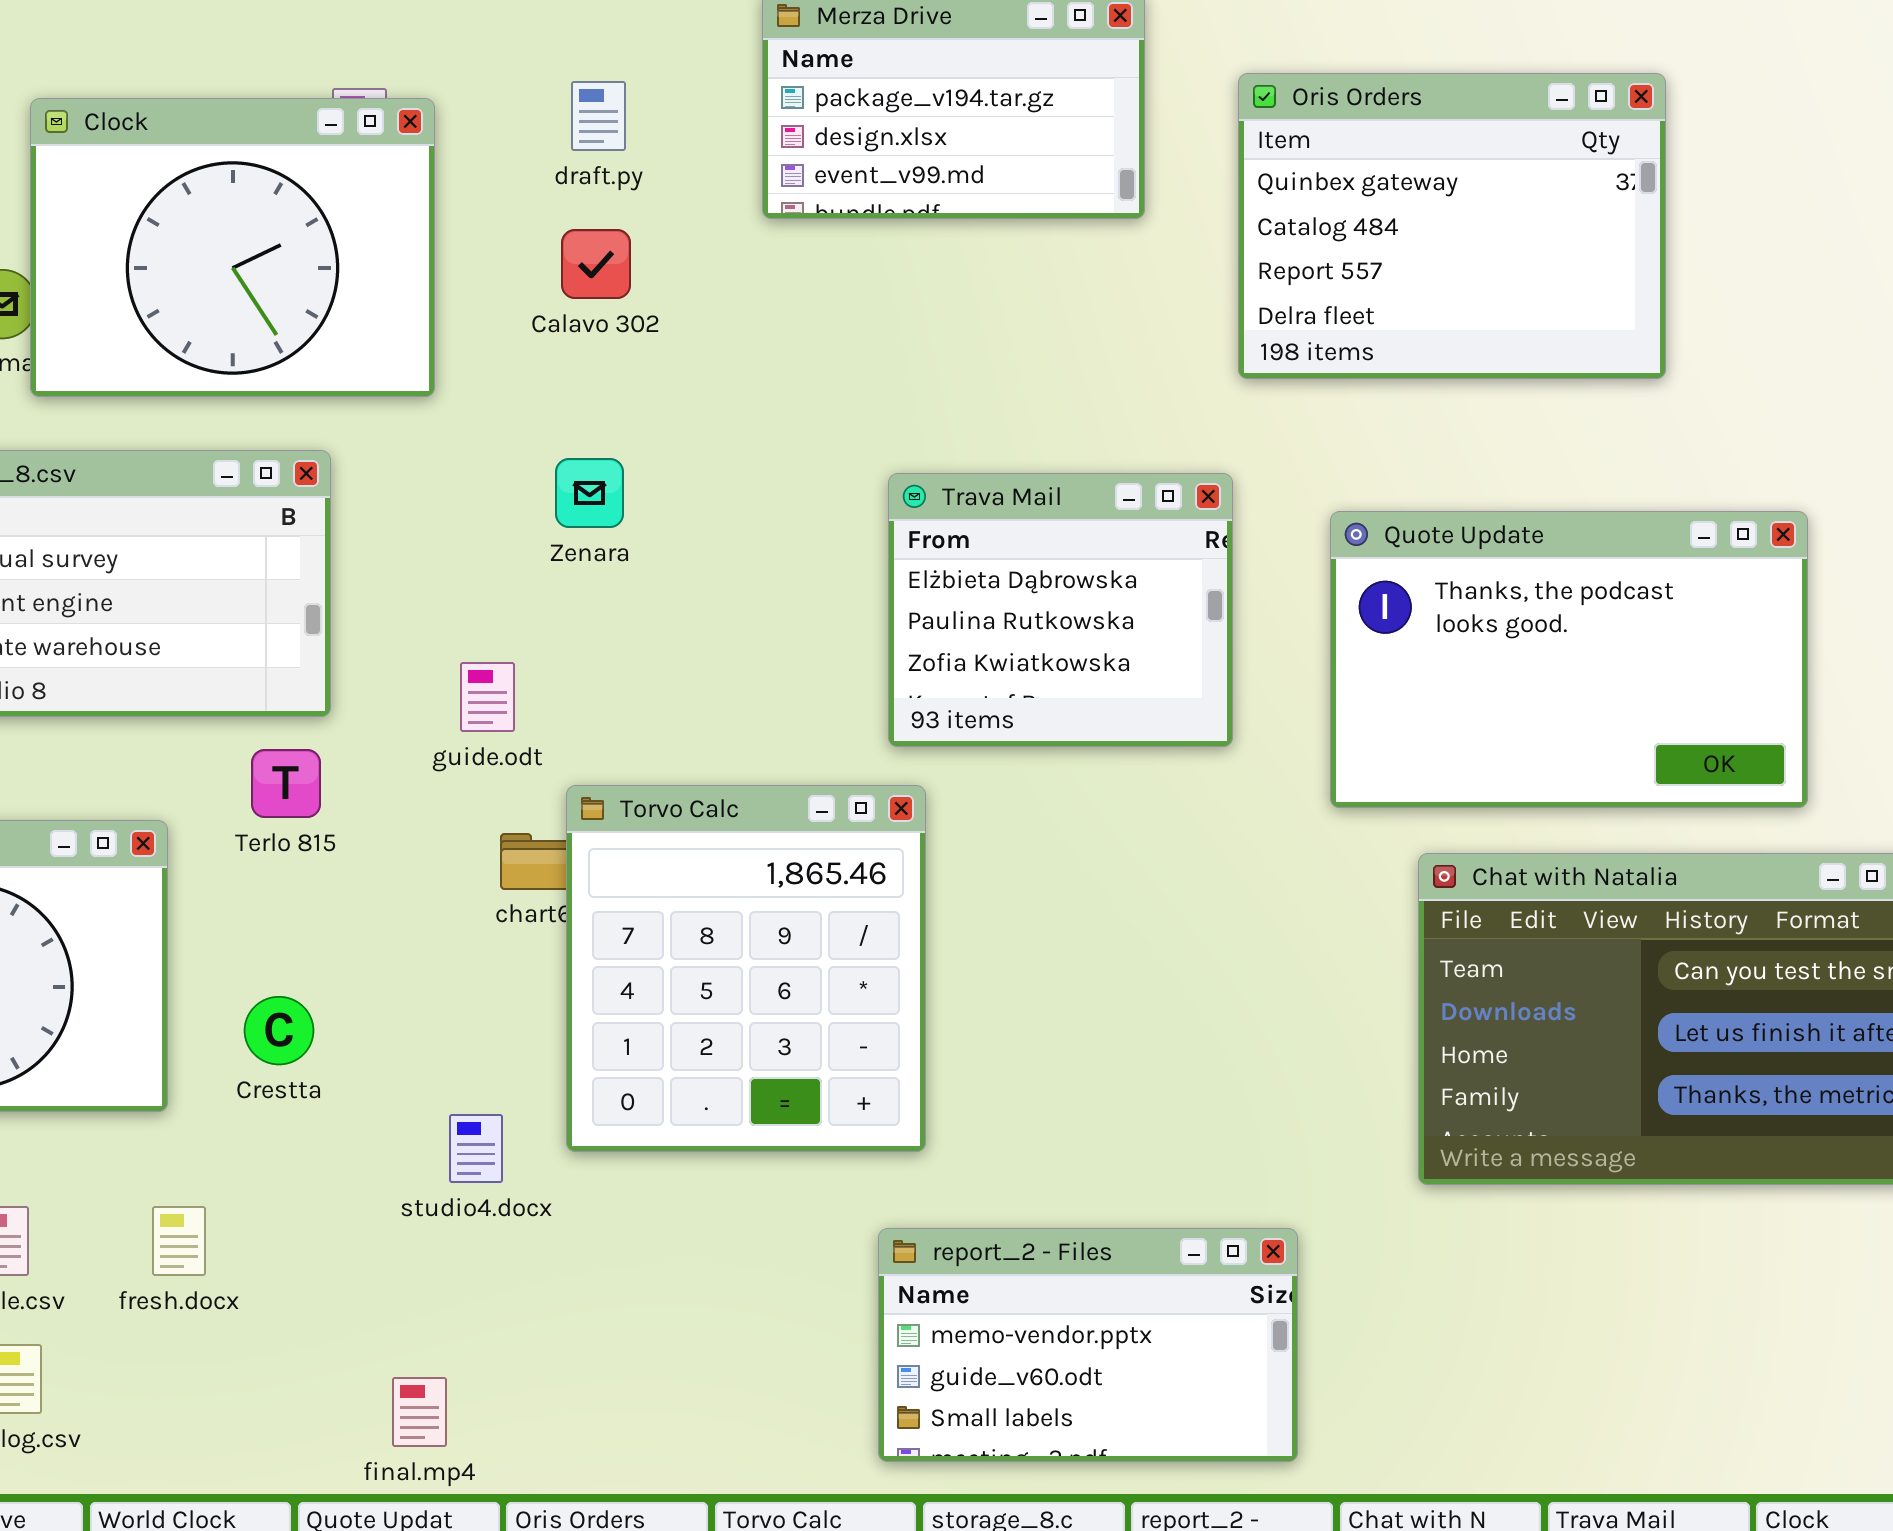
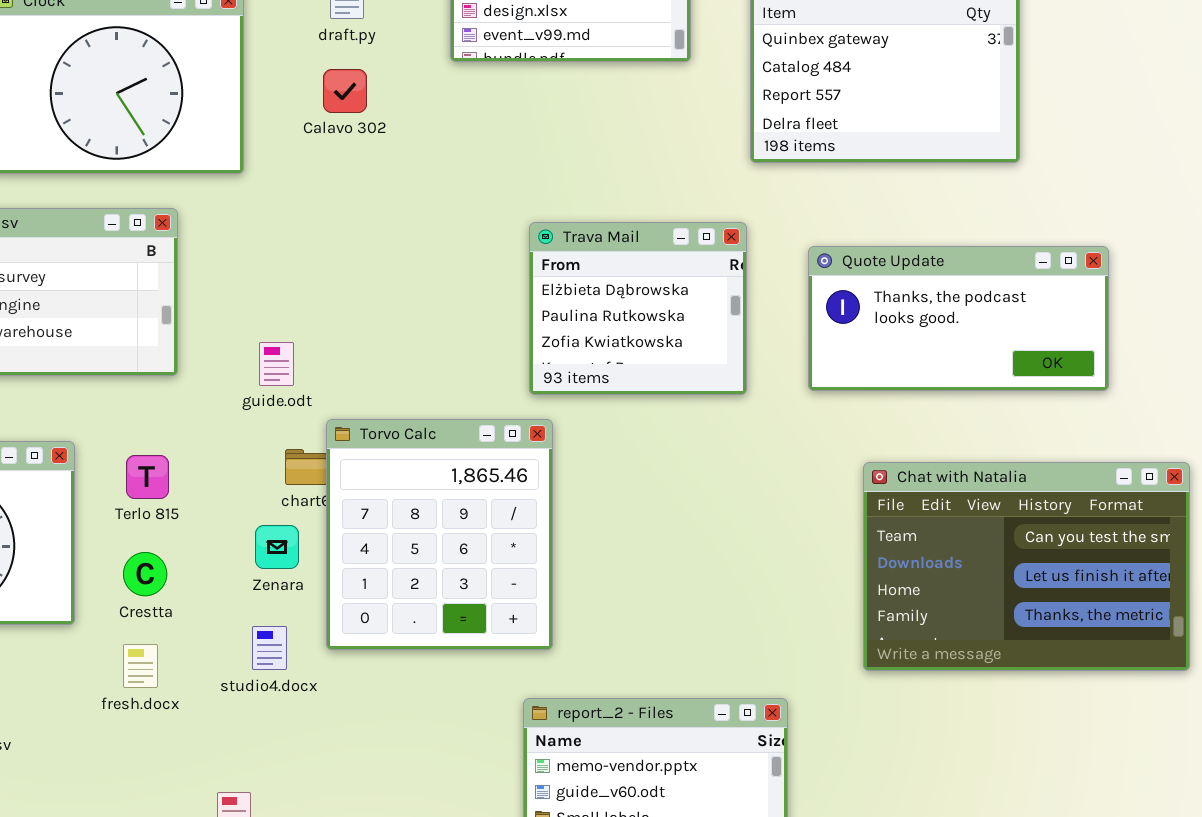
Zenara: [555,458,624,528] -> [255,525,299,569], moved
Quote Update: [1330,511,1808,808] -> [808,246,1109,391], resized
Terlo 815: [251,749,321,818] -> [126,455,169,499], moved
fresh.docx: [152,1206,206,1276] -> [123,644,158,688], moved

